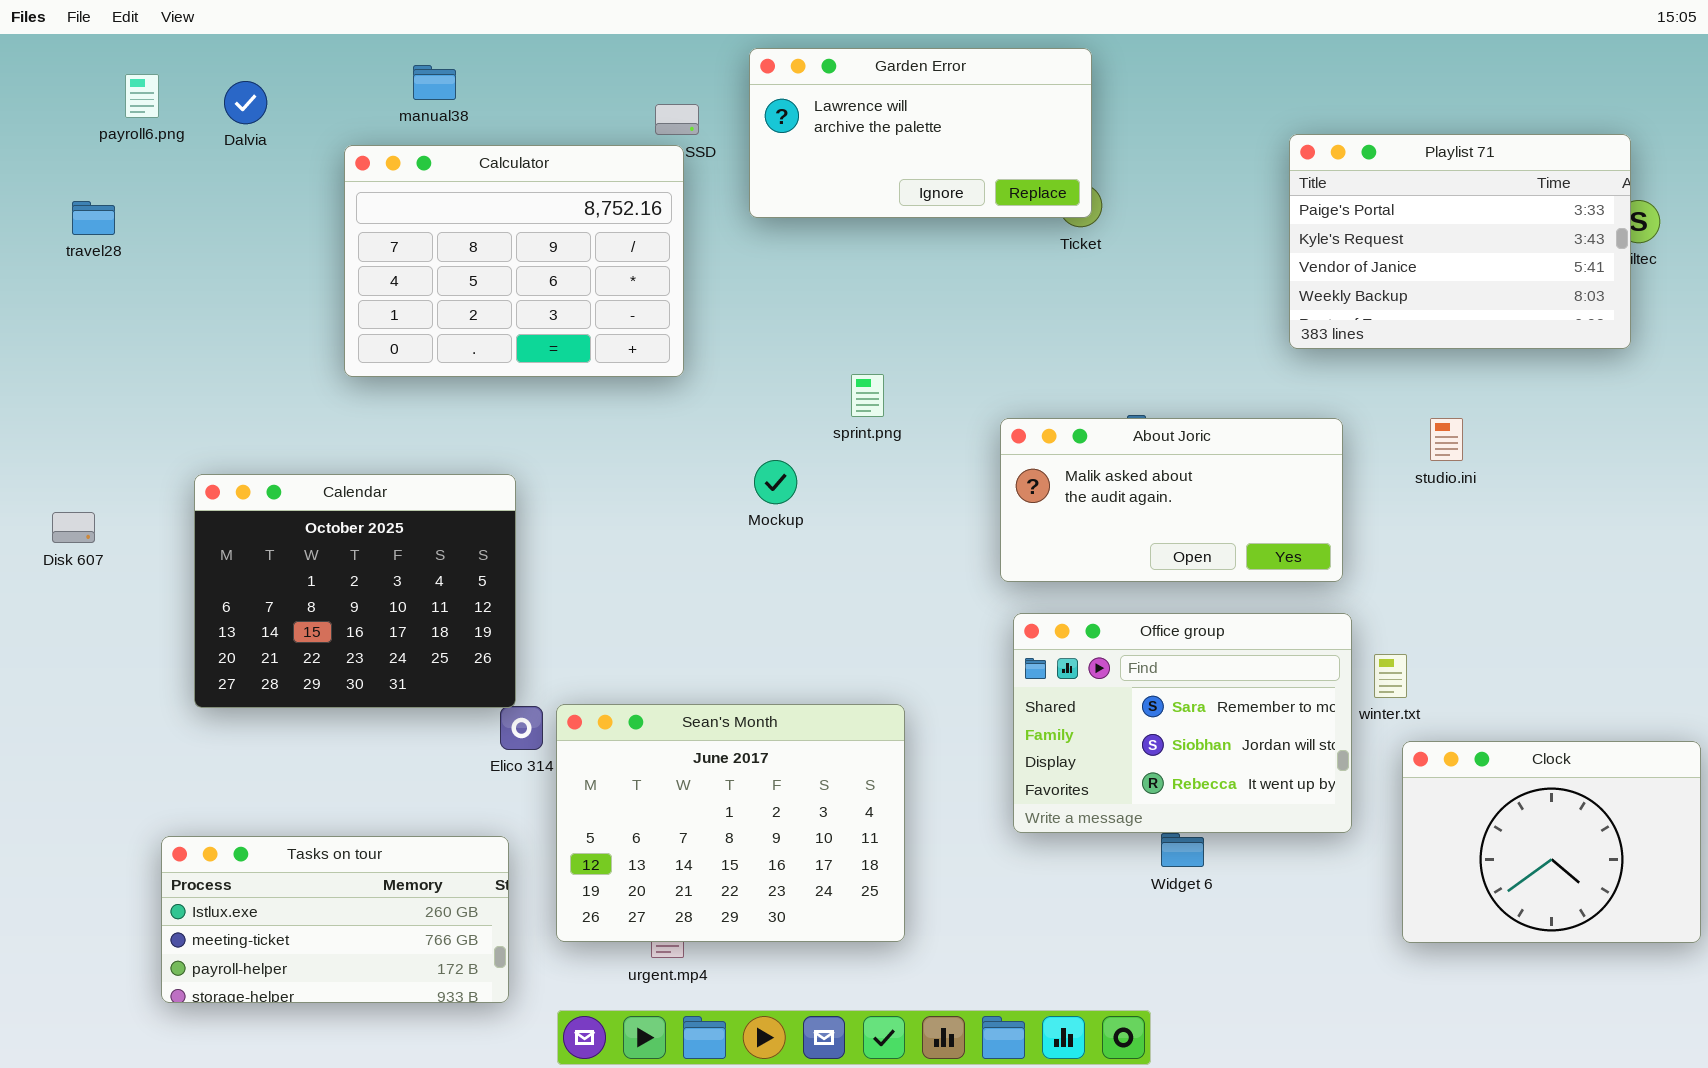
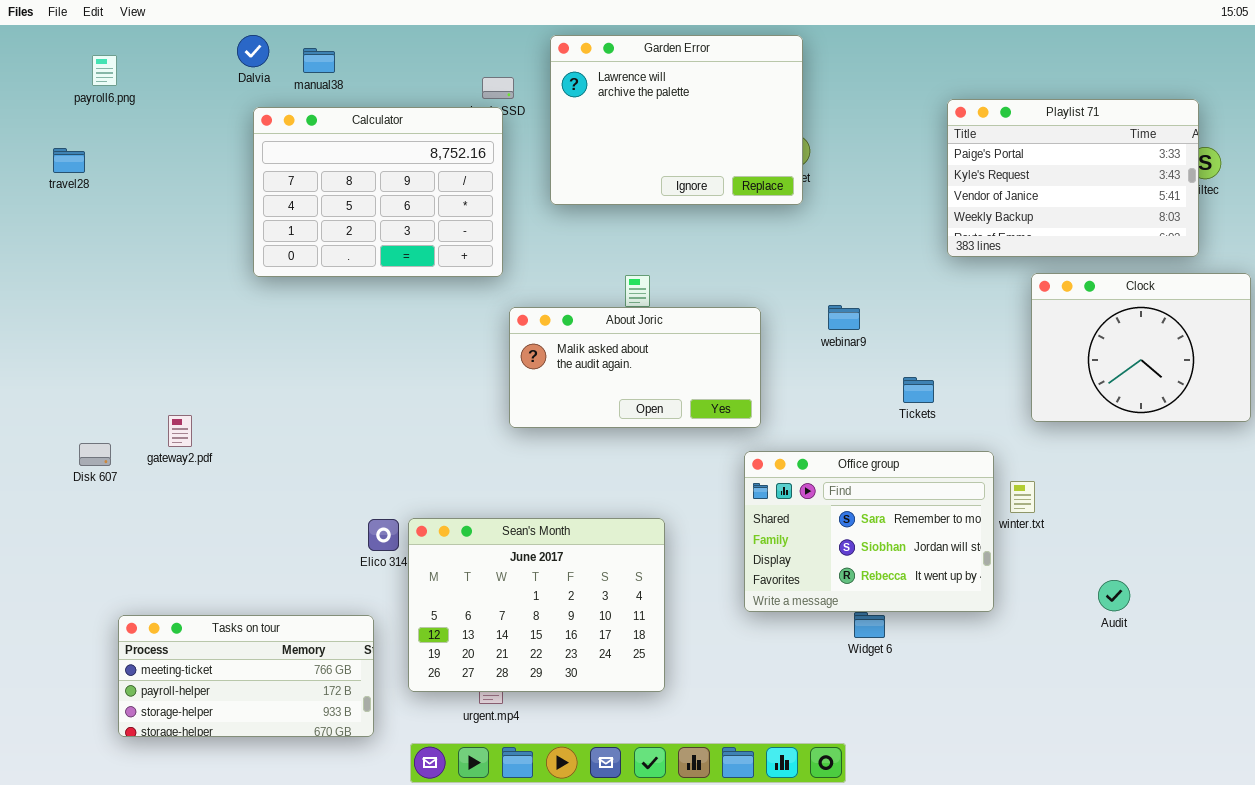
Garden Error: [749,48,1092,218] -> [550,35,803,205], resized
Dalvia: [224,81,267,124] -> [237,35,269,67], moved
About Joric: [1000,418,1343,582] -> [509,307,761,428], moved
Calendar: [194,474,516,708] -> none, closed
Disk 607: [52,512,95,543] -> [79,443,111,466], moved
Clock: [1402,741,1701,943] -> [1031,273,1251,422], moved
Tasks on tour: [161,836,509,1003] -> [118,615,374,737], scrolled down 1 row

